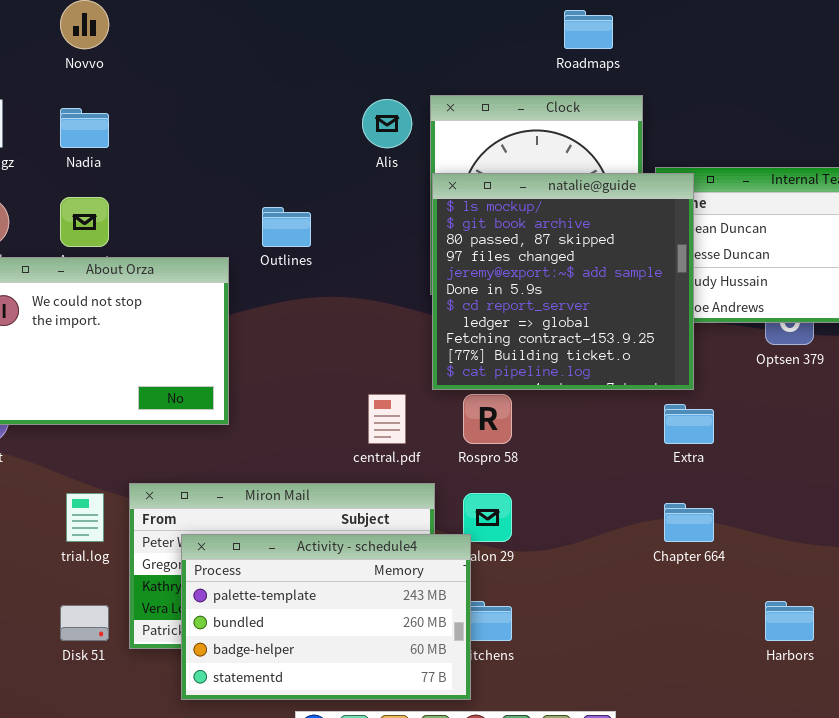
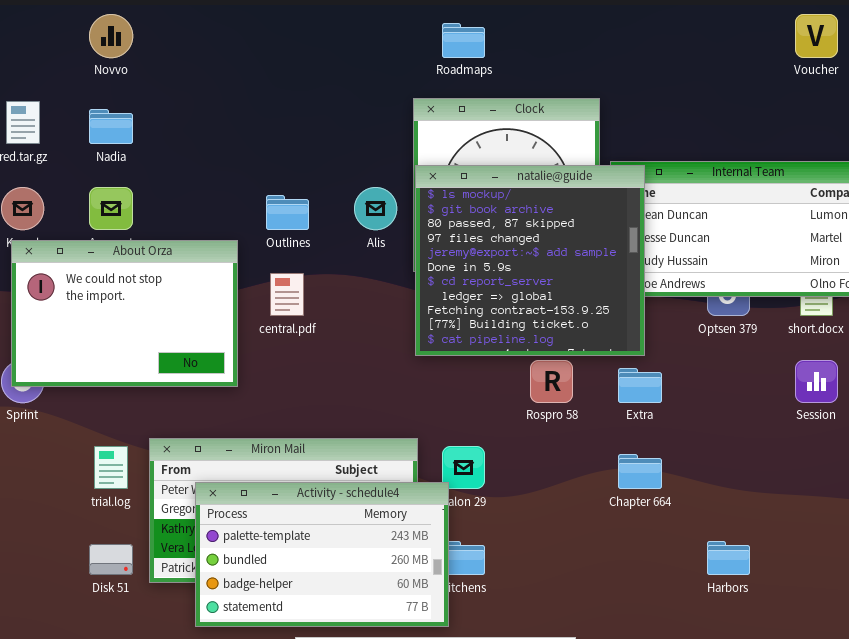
Roadmaps: [564,10,613,49] -> [442,23,485,58], moved
Alis: [362,99,412,148] -> [354,187,397,230], moved
central.pdf: [368,394,406,444] -> [270,273,304,316], moved
Rospro 58: [463,394,512,444] -> [530,360,573,403], moved

